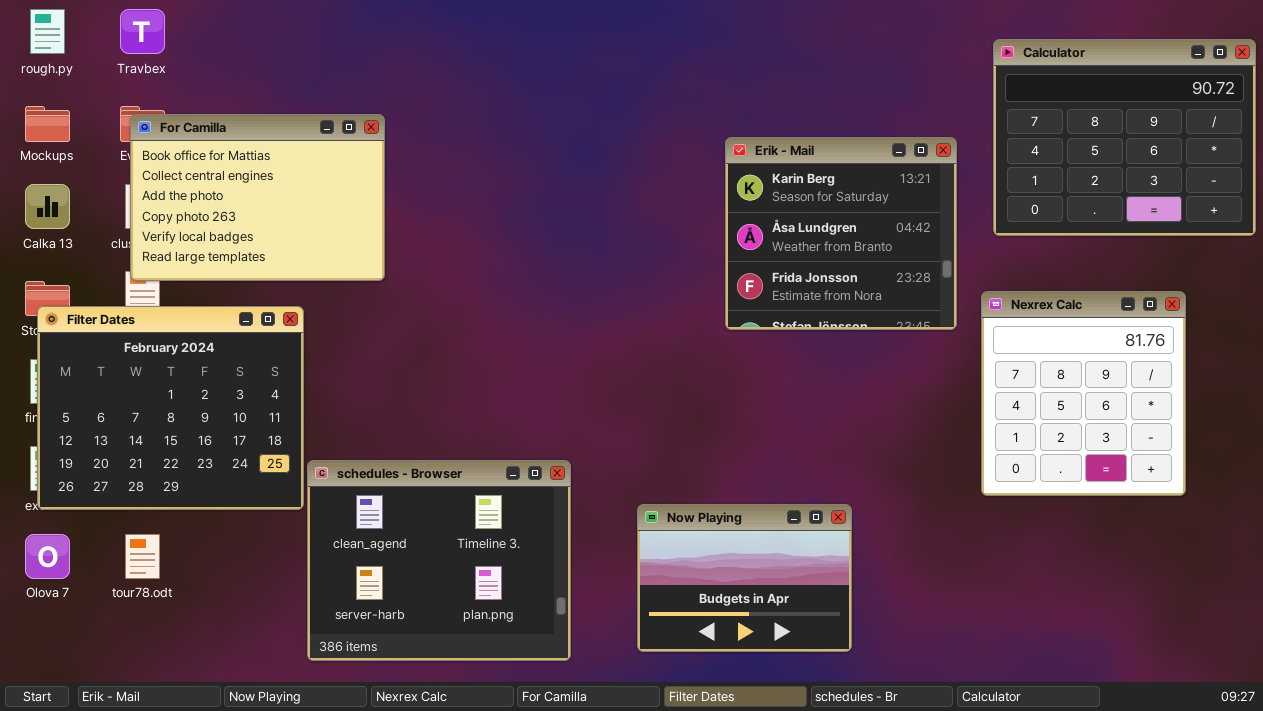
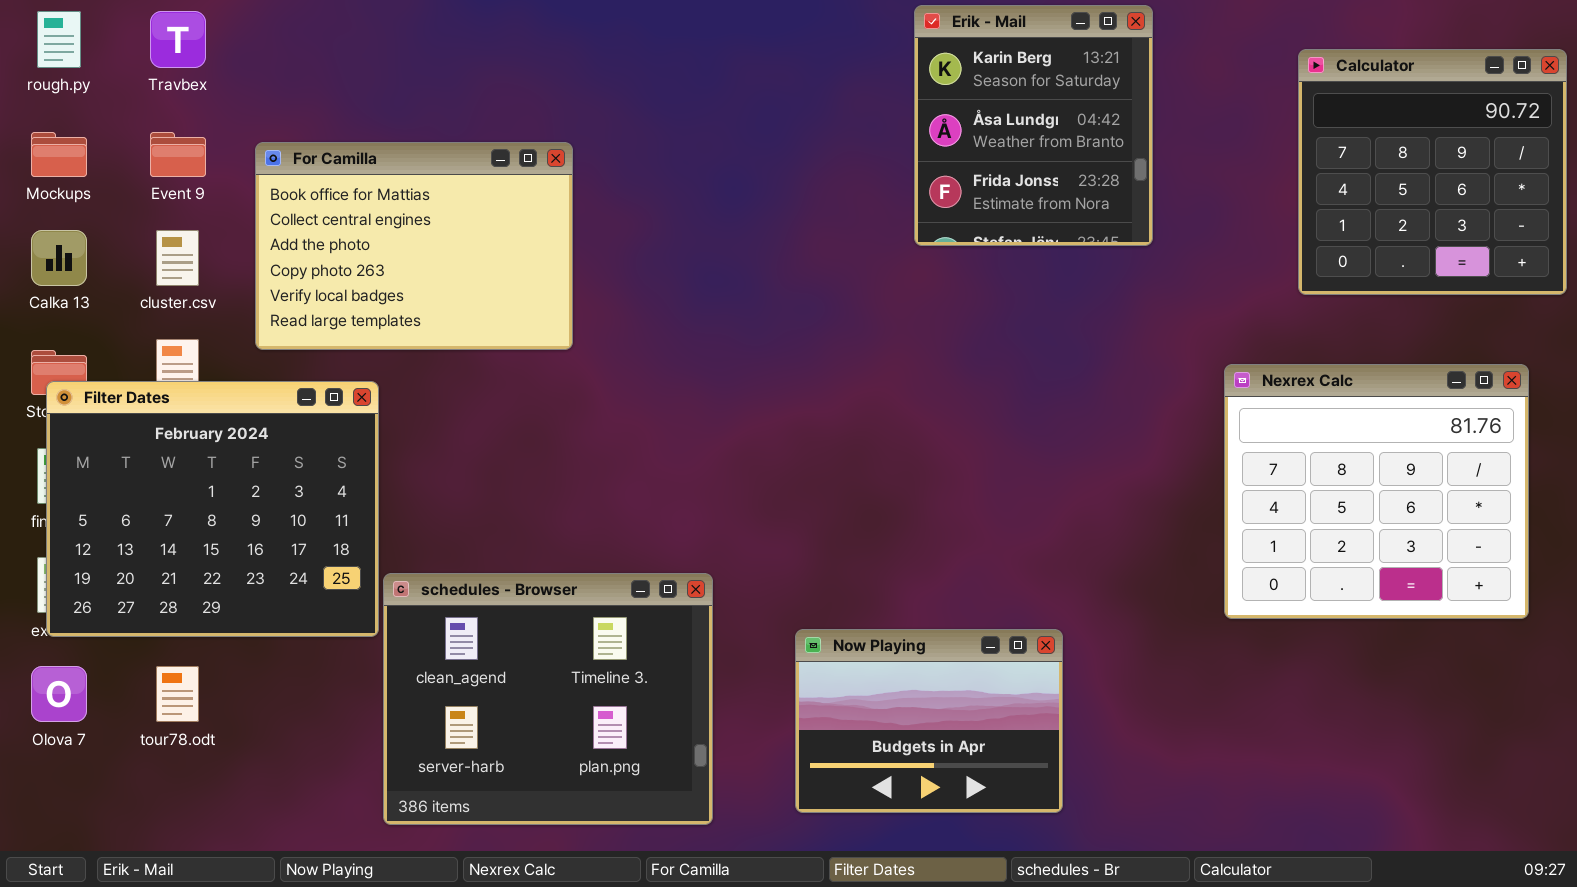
Calculator: [993,39,1256,236] -> [1298,49,1567,295], resized
For Camilla: [130,114,385,281] -> [255,142,573,350], moved
Erik - Mail: [725,137,957,330] -> [914,5,1153,246], moved, resized
Nexrex Calc: [981,291,1186,496] -> [1224,364,1529,619], resized

